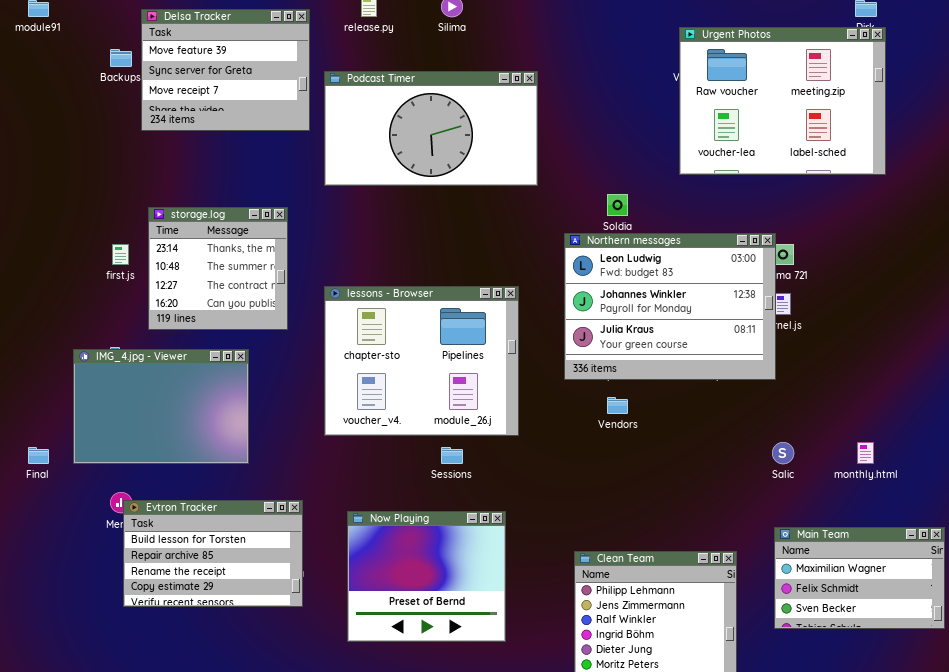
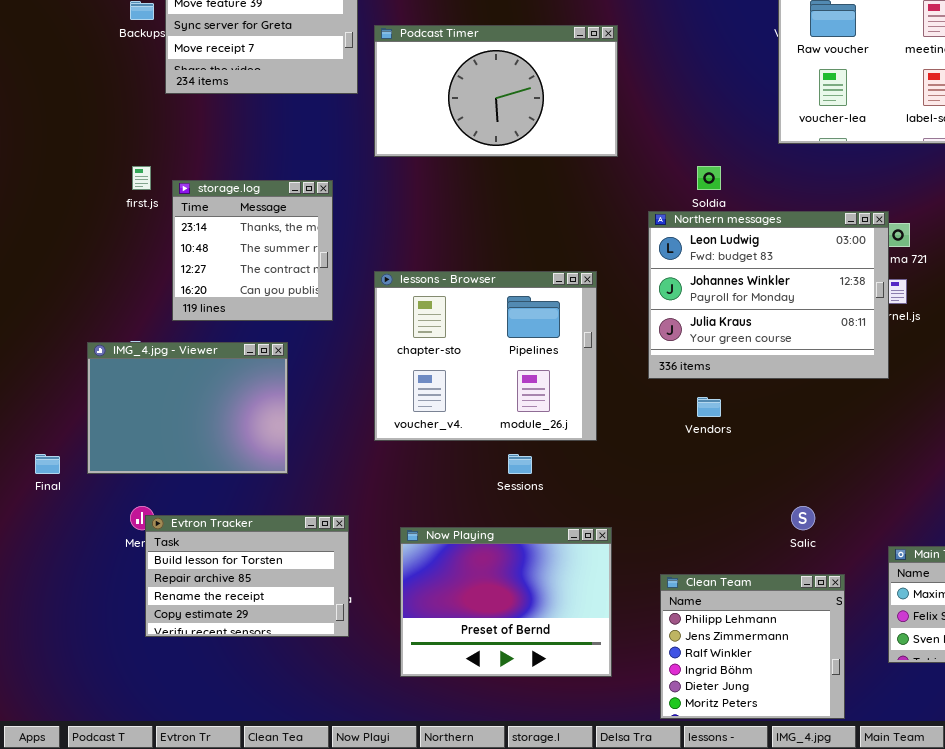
first.js: [112,244,129,265] -> [132,166,151,190], moved
Salic: [772,442,794,464] -> [791,506,815,530], moved
Now Playing: [347,511,506,642] -> [400,527,612,677], resized

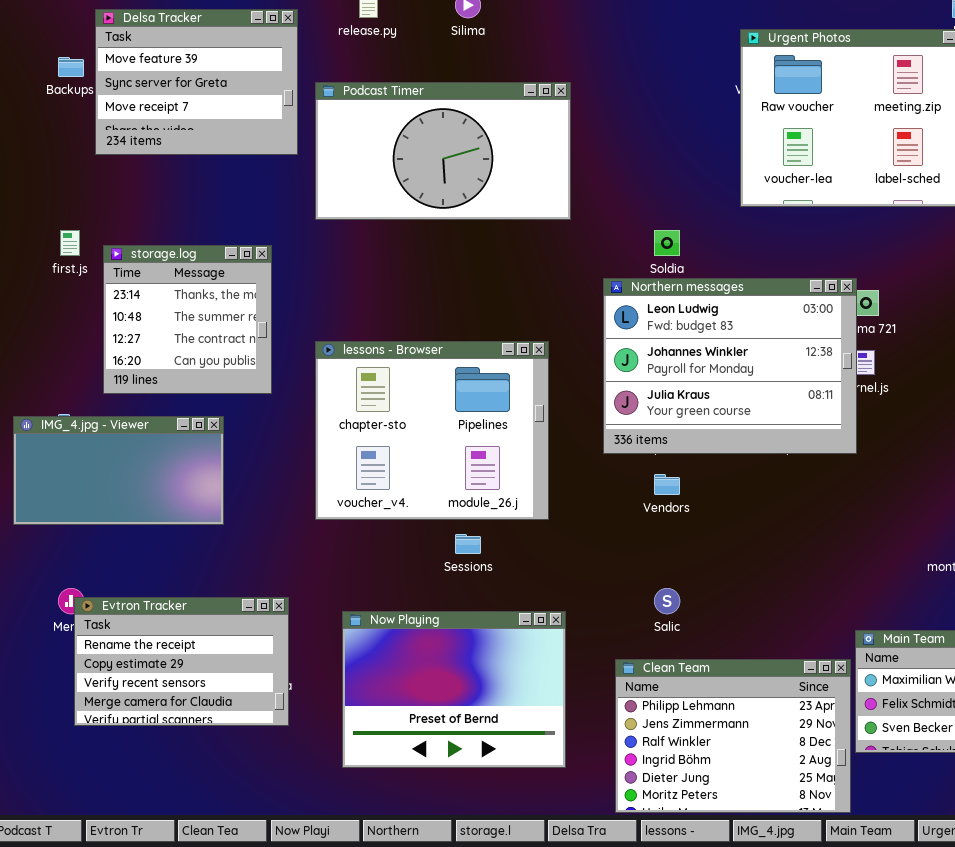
IMG_4.jpg - Viewer: [87,342,288,474] -> [13,416,224,525], resized
Salic: [791,506,815,530] -> [654,588,680,614], moved
Evtron Tracker: [145,515,349,637] -> [74,597,289,726], scrolled down 2 rows
Clean Team: [660,574,845,719] -> [615,659,851,813], resized

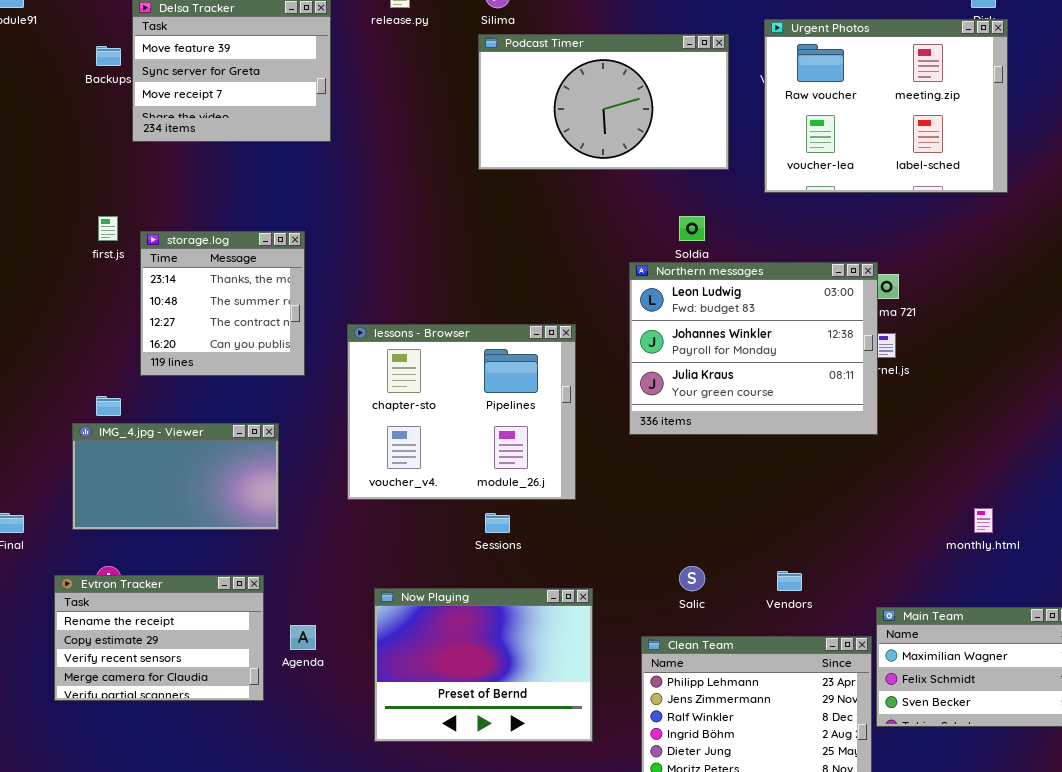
Podcast Timer: [315,82,571,220] -> [478,34,729,170], moved
IMG_4.jpg - Viewer: [13,416,224,525] -> [72,423,279,530], moved
Vendors: [654,474,680,495] -> [777,571,802,591], moved
Evtron Tracker: [74,597,289,726] -> [54,575,264,701], moved

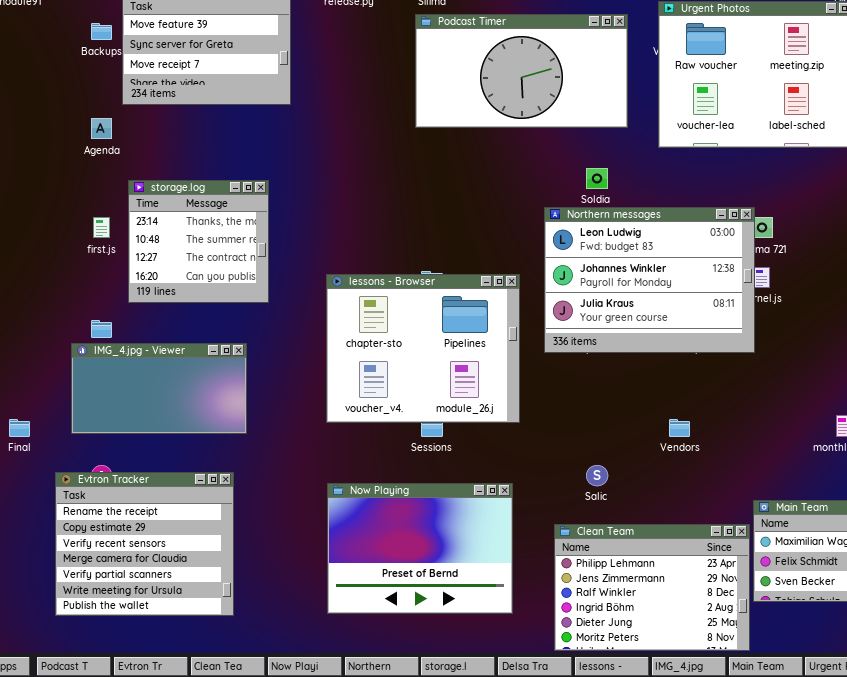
first.js: [98,216,118,241] -> [93,217,110,238], moved
lessons - Browser: [347,324,576,500] -> [326,274,520,423], moved
Vendors: [777,571,802,591] -> [669,419,690,437], moved
Evtron Tracker: [54,575,264,701] -> [55,472,234,616], resized
Agenda: [290,625,316,650] -> [91,118,112,139], moved

